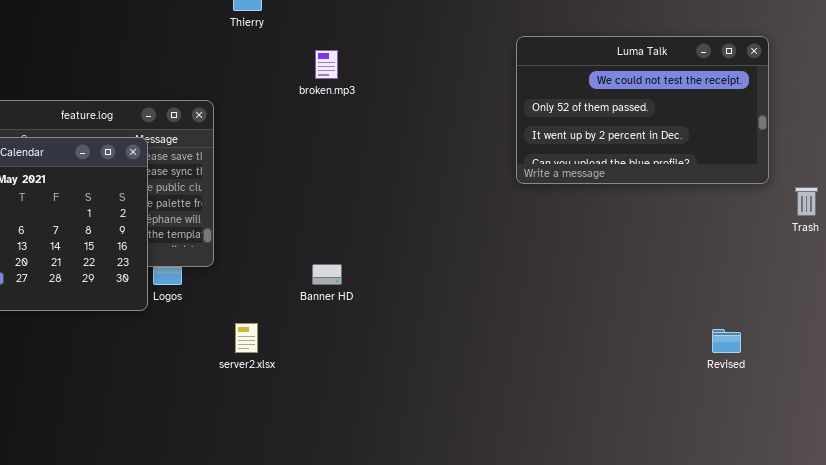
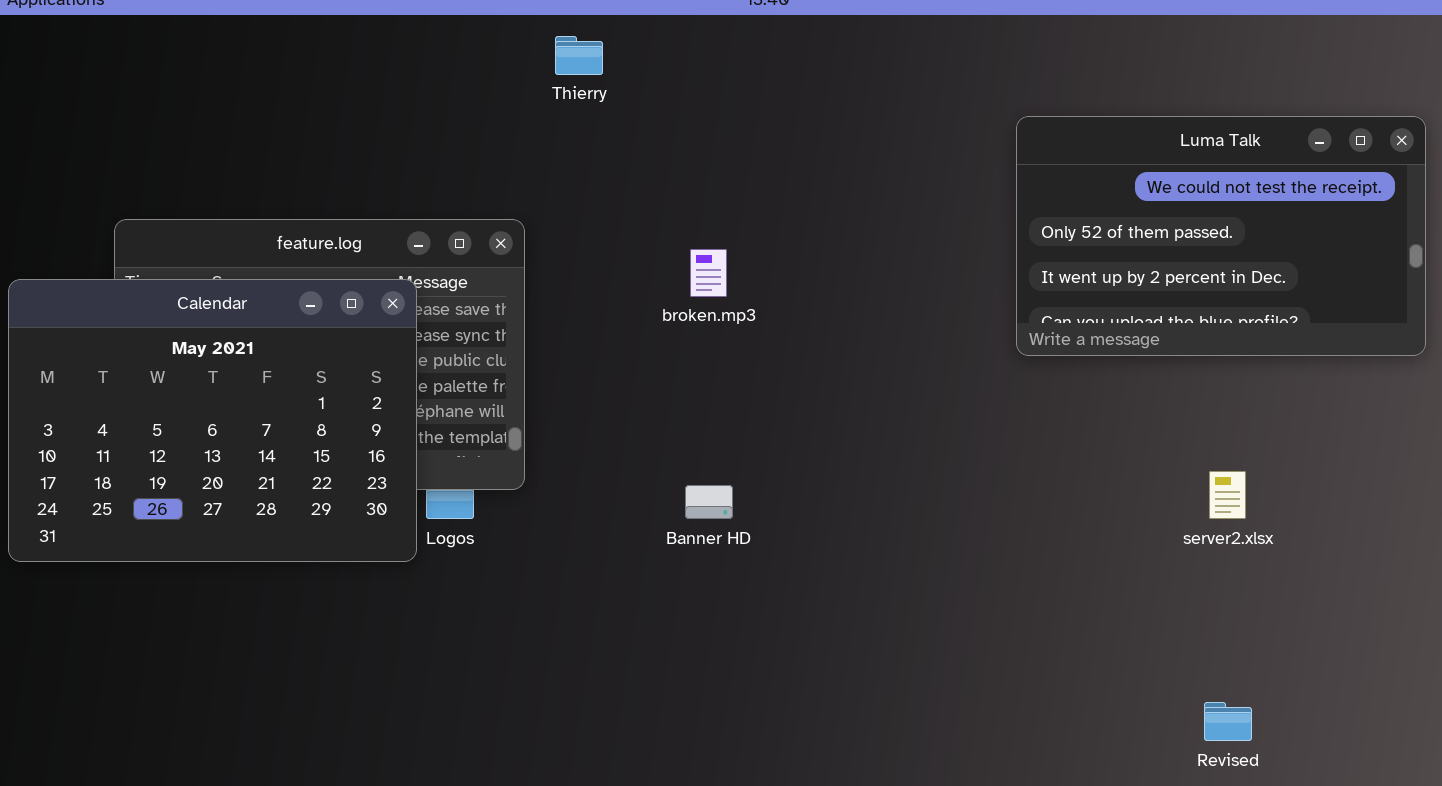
broken.mp3: [315,50,338,79] -> [690,249,727,297], moved
server2.xlsx: [235,323,258,353] -> [1209,471,1246,519], moved
Revised: [712,329,741,353] -> [1204,702,1252,741], moved

